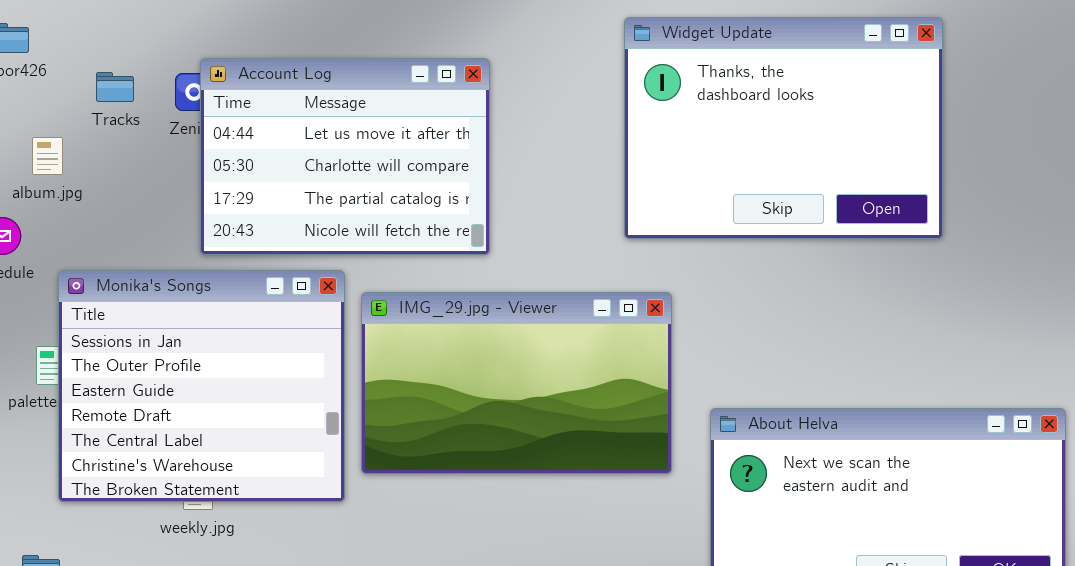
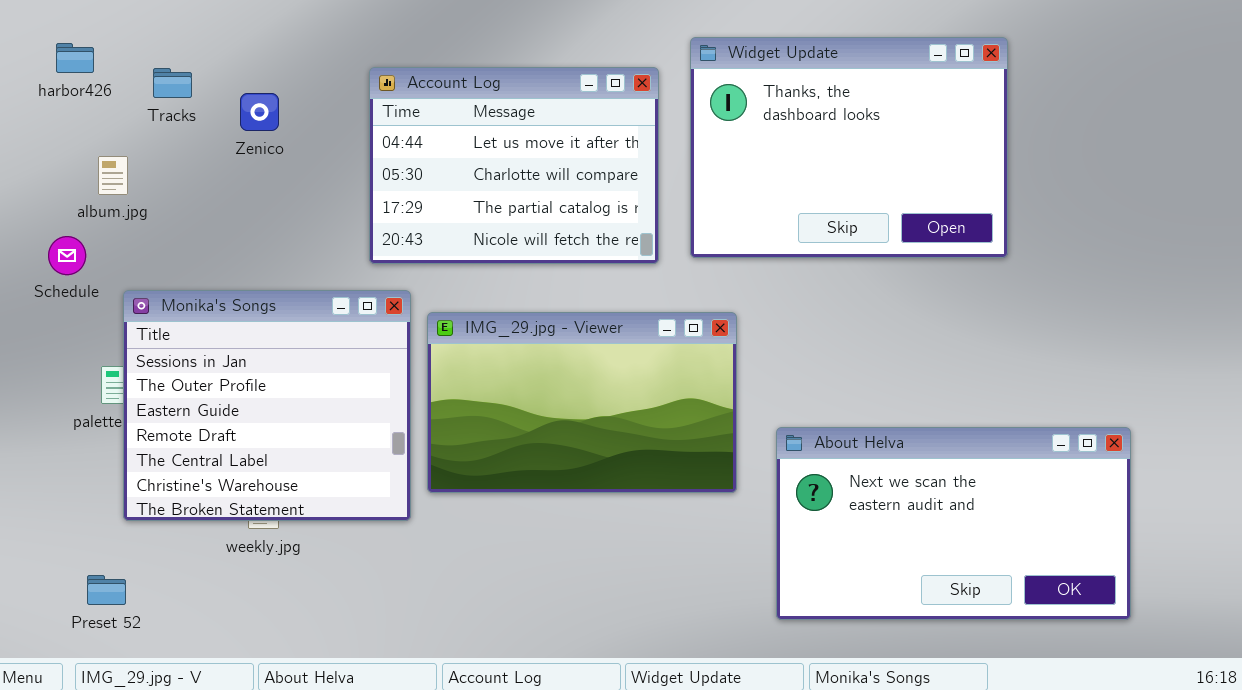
Account Log: [200,58,490,255] -> [369,67,659,264], moved
Tracks: [96,72,134,102] -> [153,68,192,98], moved

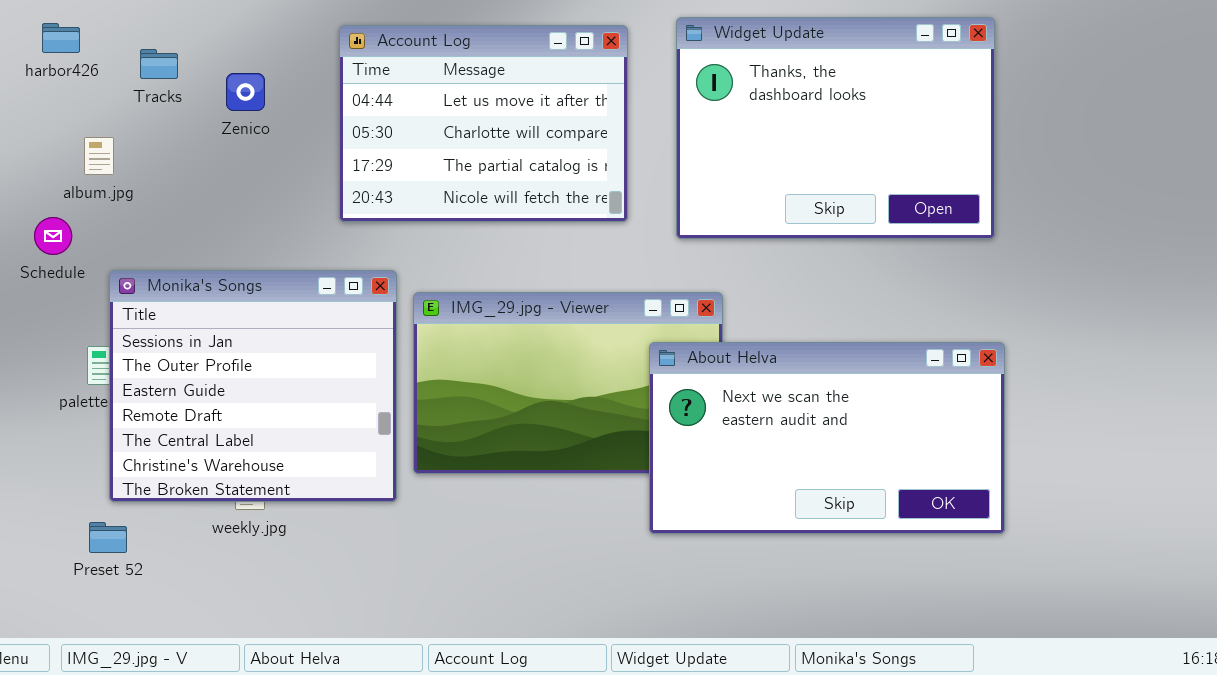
Account Log: [369,67,659,264] -> [339,25,628,222], moved
About Helva: [776,427,1131,620] -> [649,342,1005,534], moved
Preset 52: [87,575,126,605] -> [89,522,127,553], moved

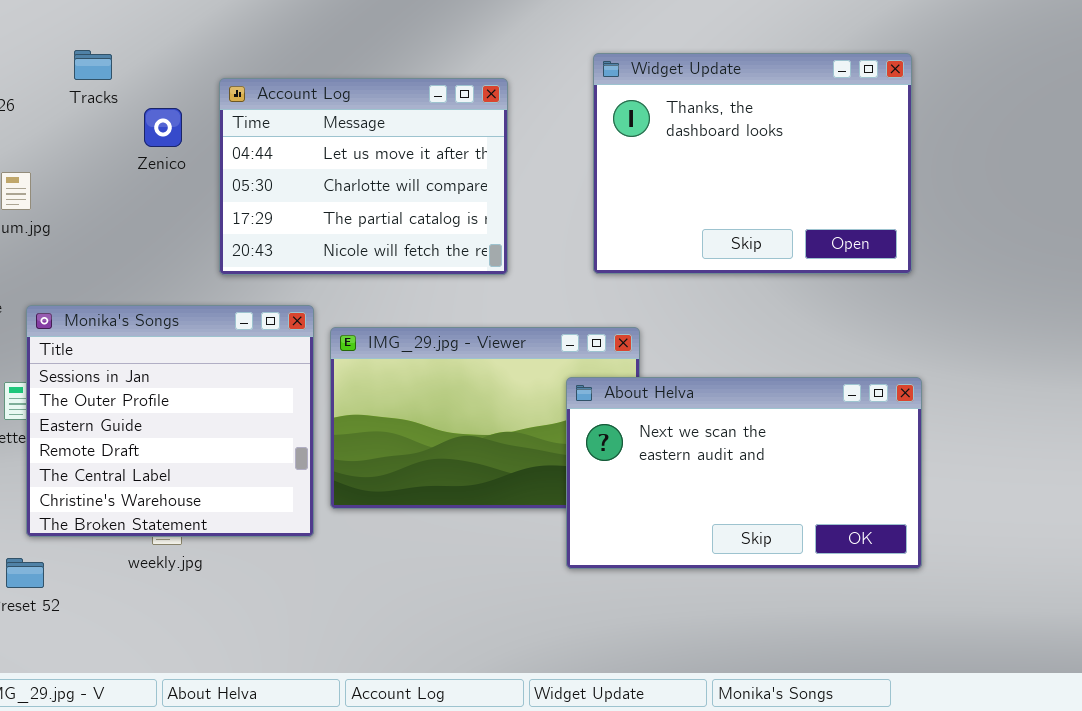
Account Log: [339,25,628,222] -> [219,78,508,275], moved
Tracks: [140,49,178,79] -> [74,50,112,80], moved

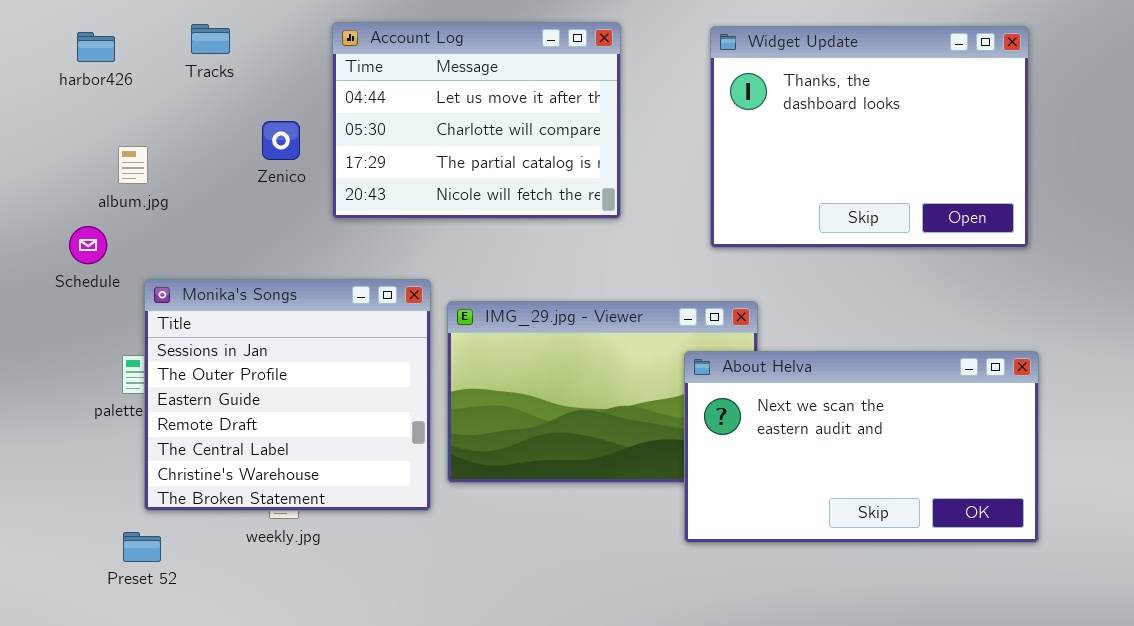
Account Log: [219,78,508,275] -> [332,22,621,219], moved
Zenico: [144,108,182,147] -> [262,121,300,160], moved

